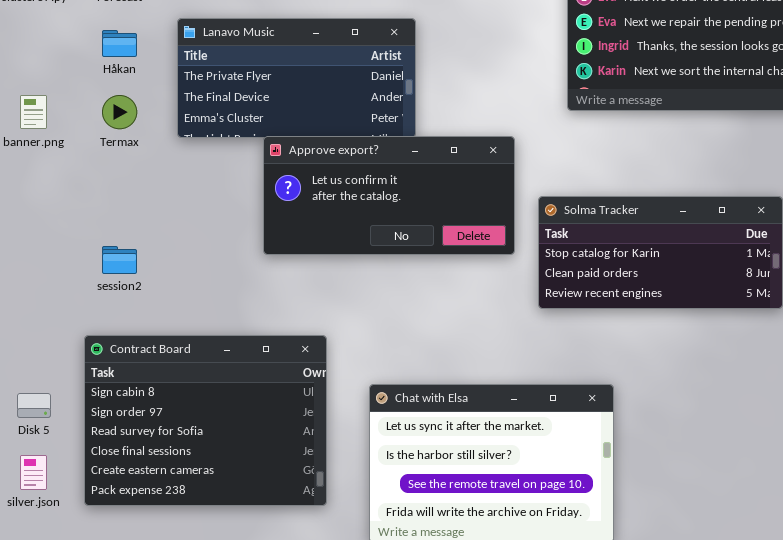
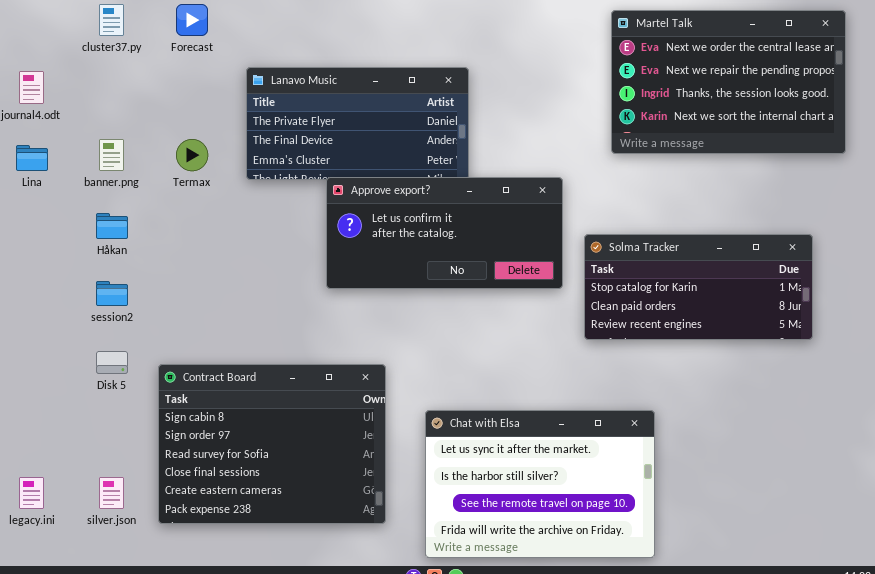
Håkan: [102,30,137,57] -> [96,213,128,239], moved
session2: [102,246,137,274] -> [96,281,128,306], moved
Disk 5: [17,393,51,418] -> [96,351,128,374], moved

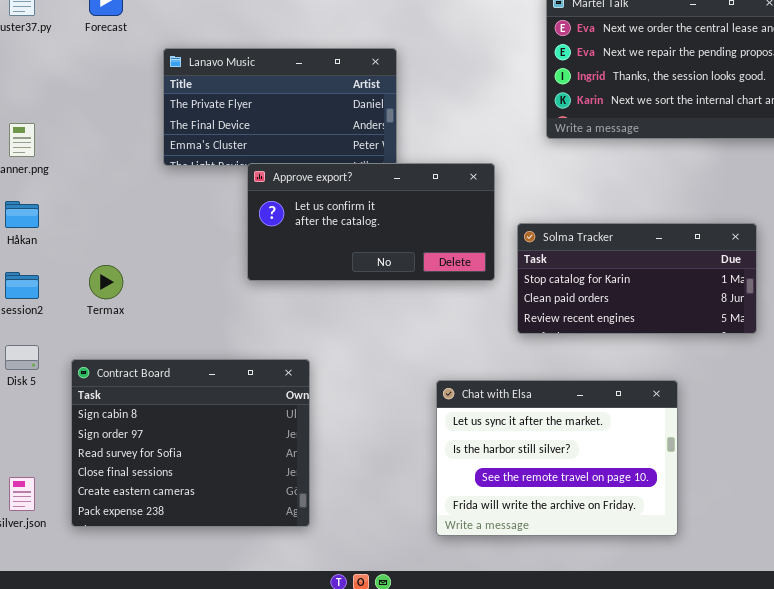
Termax: [176,139,208,171] -> [89,265,123,299], moved
Chat with Elsa: [425,410,655,558] -> [436,380,678,536], moved

